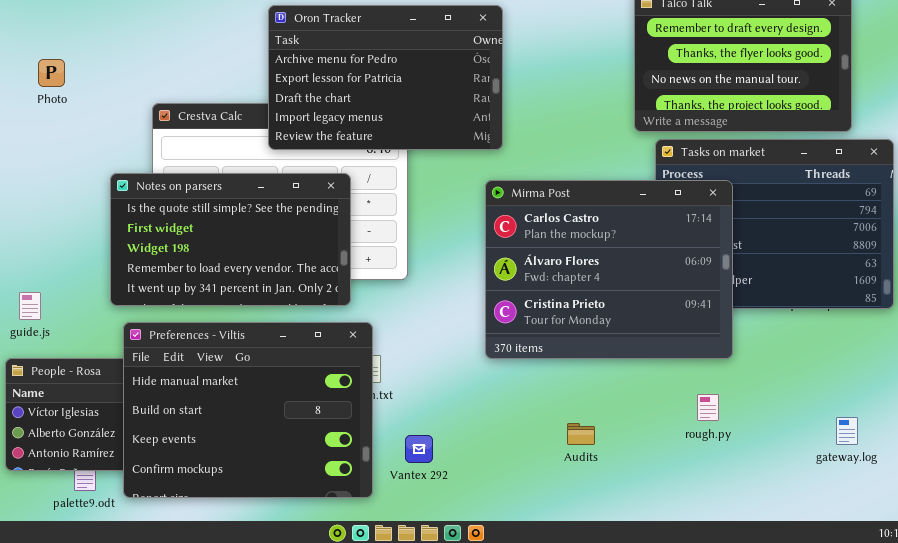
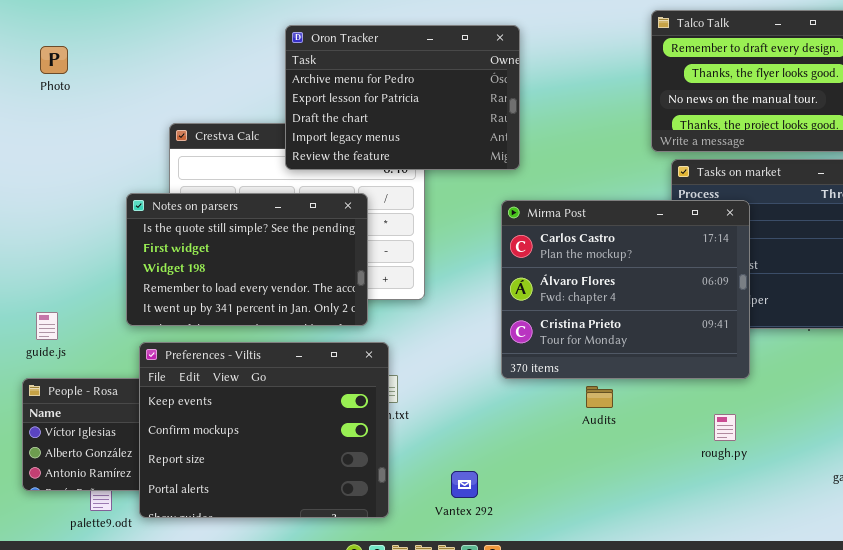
Photo: [38,59,65,87] -> [40,46,68,74], moved
Preferences - Viltis: [123,322,373,498] -> [139,342,389,518], scrolled down 2 rows
Audits: [567,423,595,445] -> [586,386,613,408], moved
Vantex 292: [405,435,433,463] -> [451,471,478,498], moved

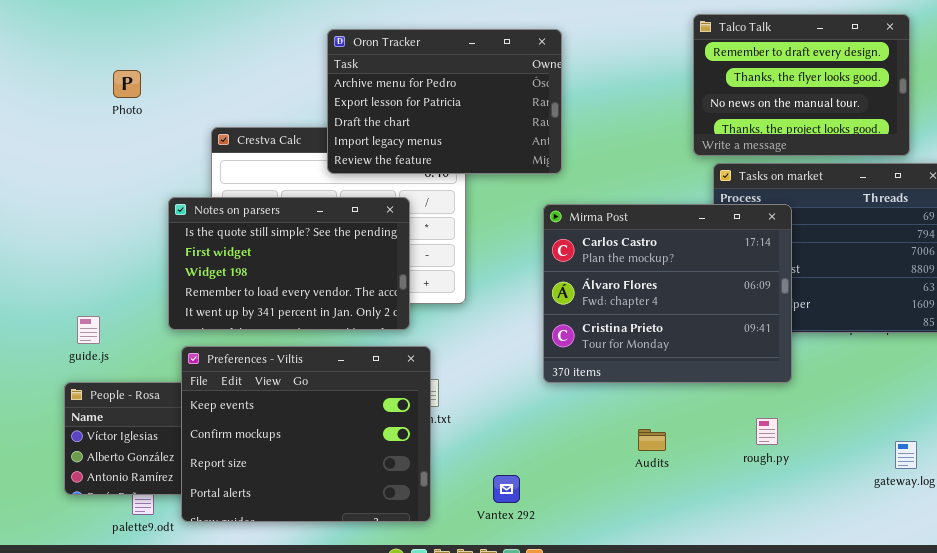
Photo: [40,46,68,74] -> [113,70,141,98], moved
Audits: [586,386,613,408] -> [638,429,666,451], moved

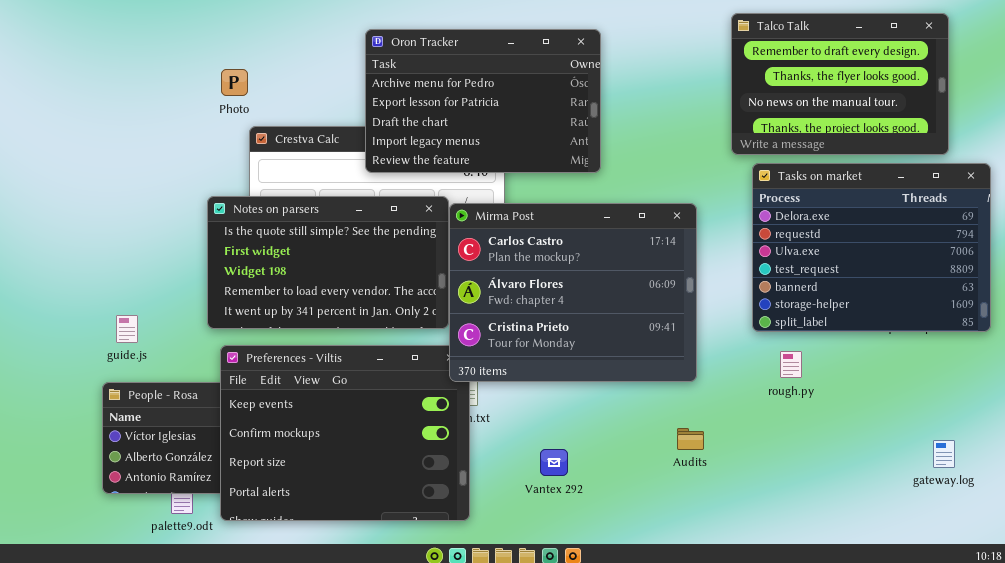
Photo: [113,70,141,98] -> [221,69,248,96], moved
Mirma Post: [543,204,792,383] -> [449,203,697,382], moved
rough.py: [756,418,778,445] -> [780,351,802,378], moved
Vantex 292: [493,475,520,503] -> [540,449,568,476], moved

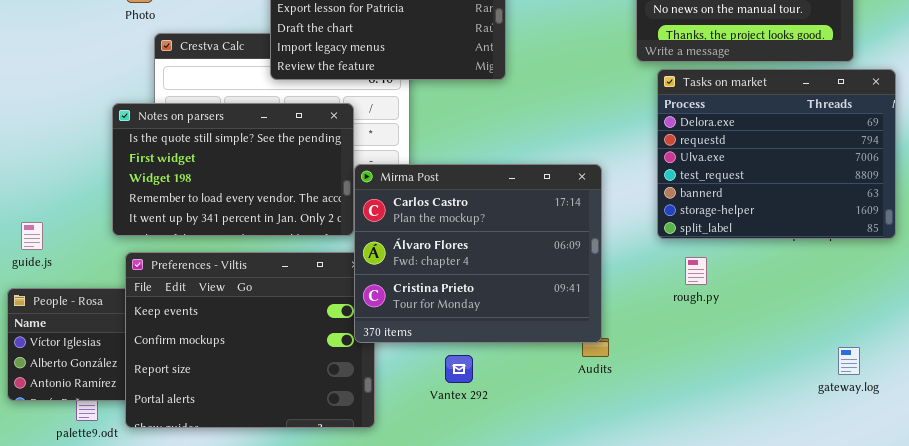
Mirma Post: [449,203,697,382] -> [354,164,602,343], moved

